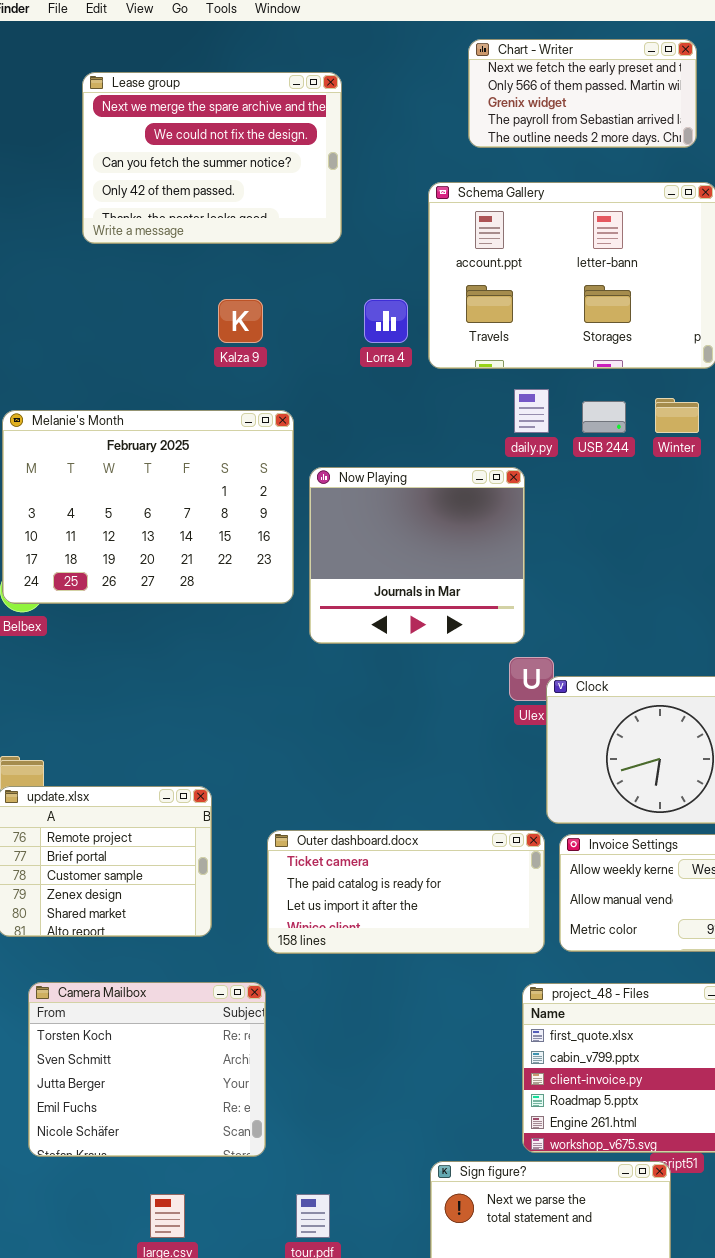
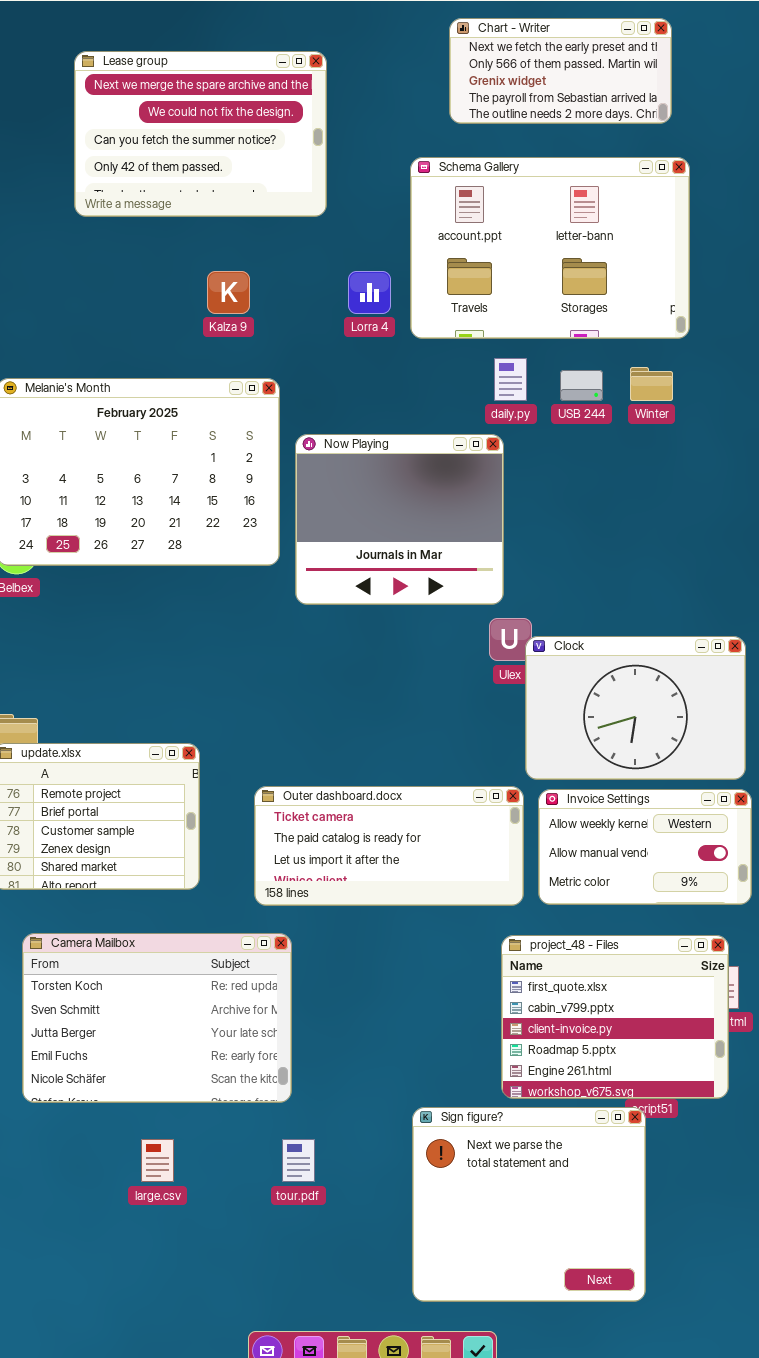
Camera Mailbox: [28,982,266,1157] -> [22,933,292,1103], resized

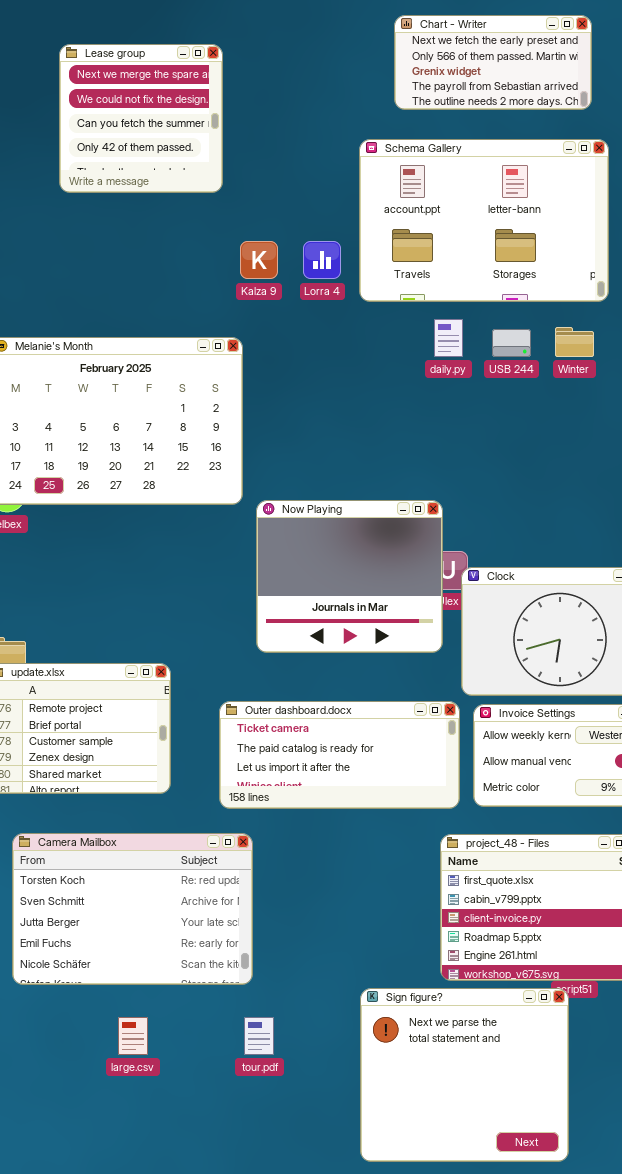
Lease group: [74,51,327,217] -> [59,44,223,193], resized
Kalza 9: [207,271,250,314] -> [240,241,278,279], moved
Now Playing: [295,434,504,605] -> [256,500,443,653], moved

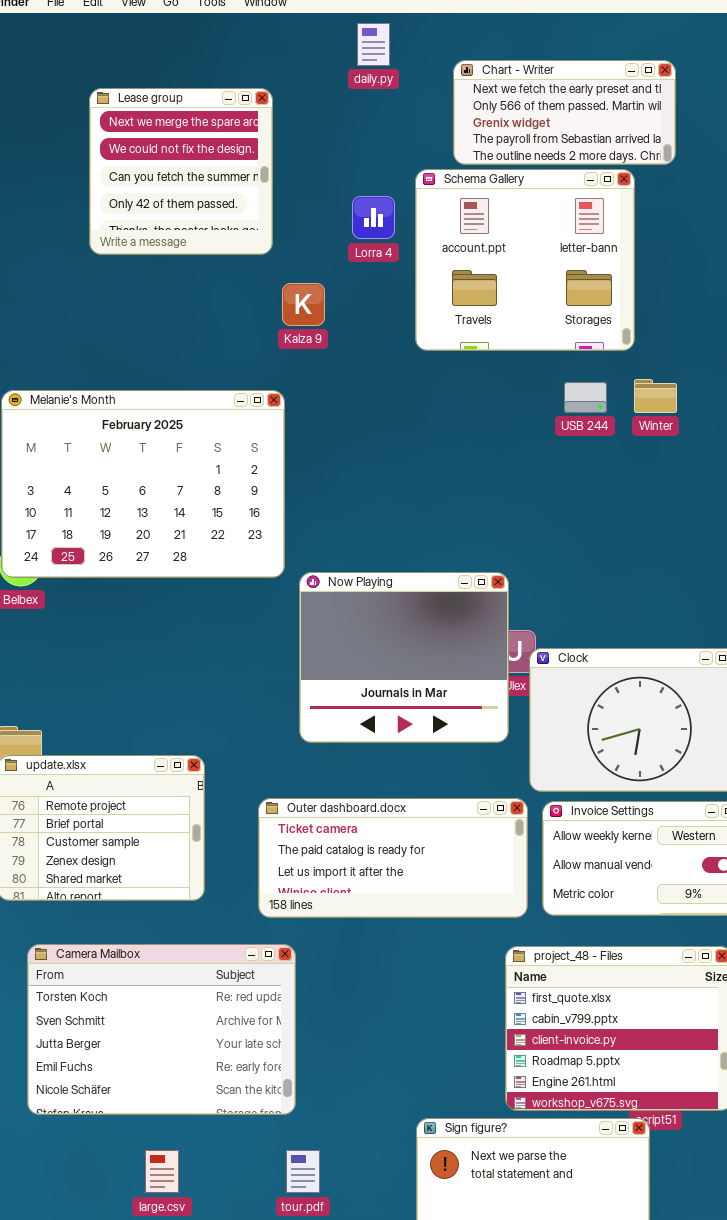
Chart - Writer: [394,15,592,110] -> [453,60,676,165], moved
Lease group: [59,44,223,193] -> [89,88,273,255], moved
Schema Gallery: [359,139,609,302] -> [415,169,635,351], resized
Lorra 4: [303,241,341,279] -> [352,196,395,239], moved
daily.py: [434,319,463,357] -> [357,23,390,66], moved

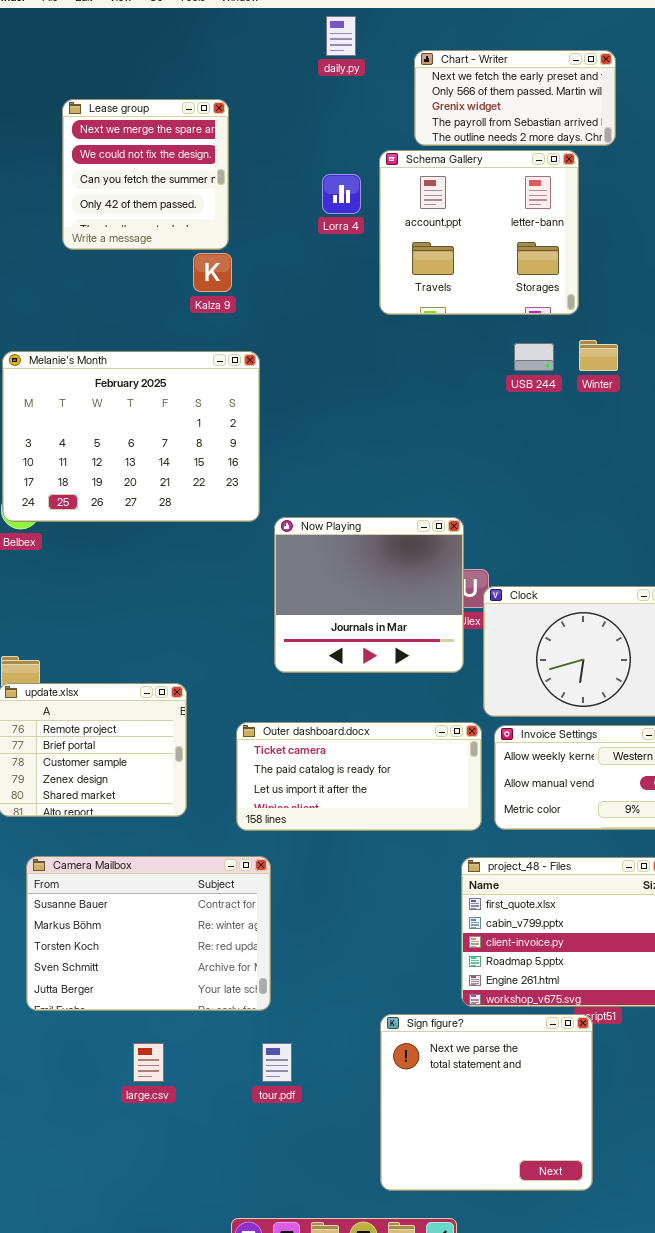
Lease group: [89,88,273,255] -> [62,99,229,250], moved
Kalza 9: [282,283,325,326] -> [193,253,232,292], moved
Camera Mailbox: [27,944,296,1115] -> [26,856,271,1011], scrolled up 2 rows

